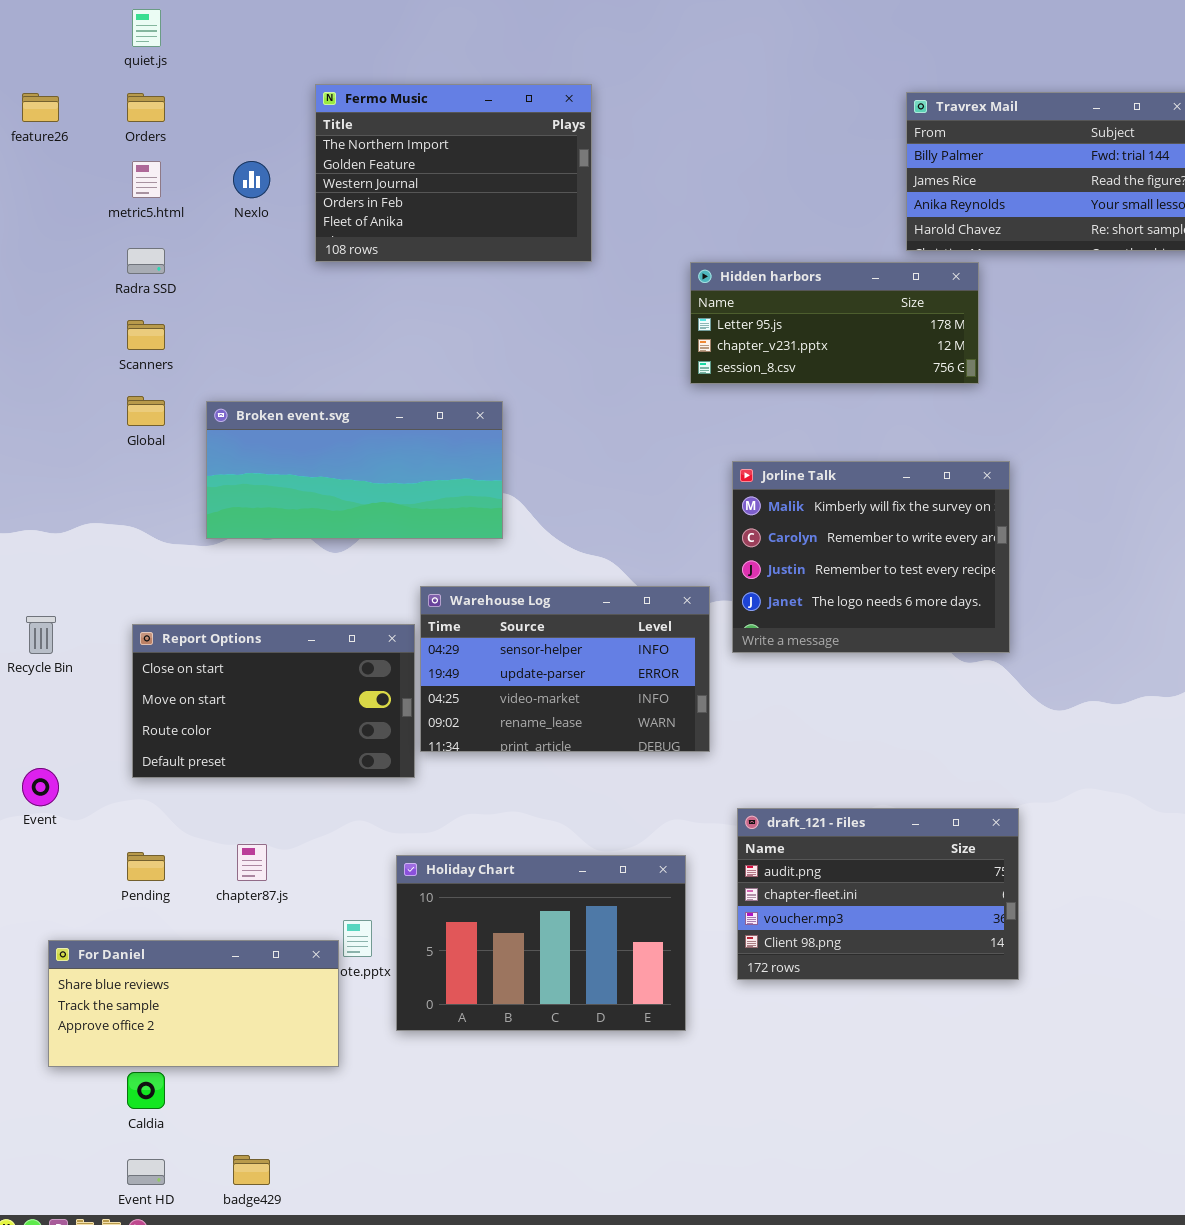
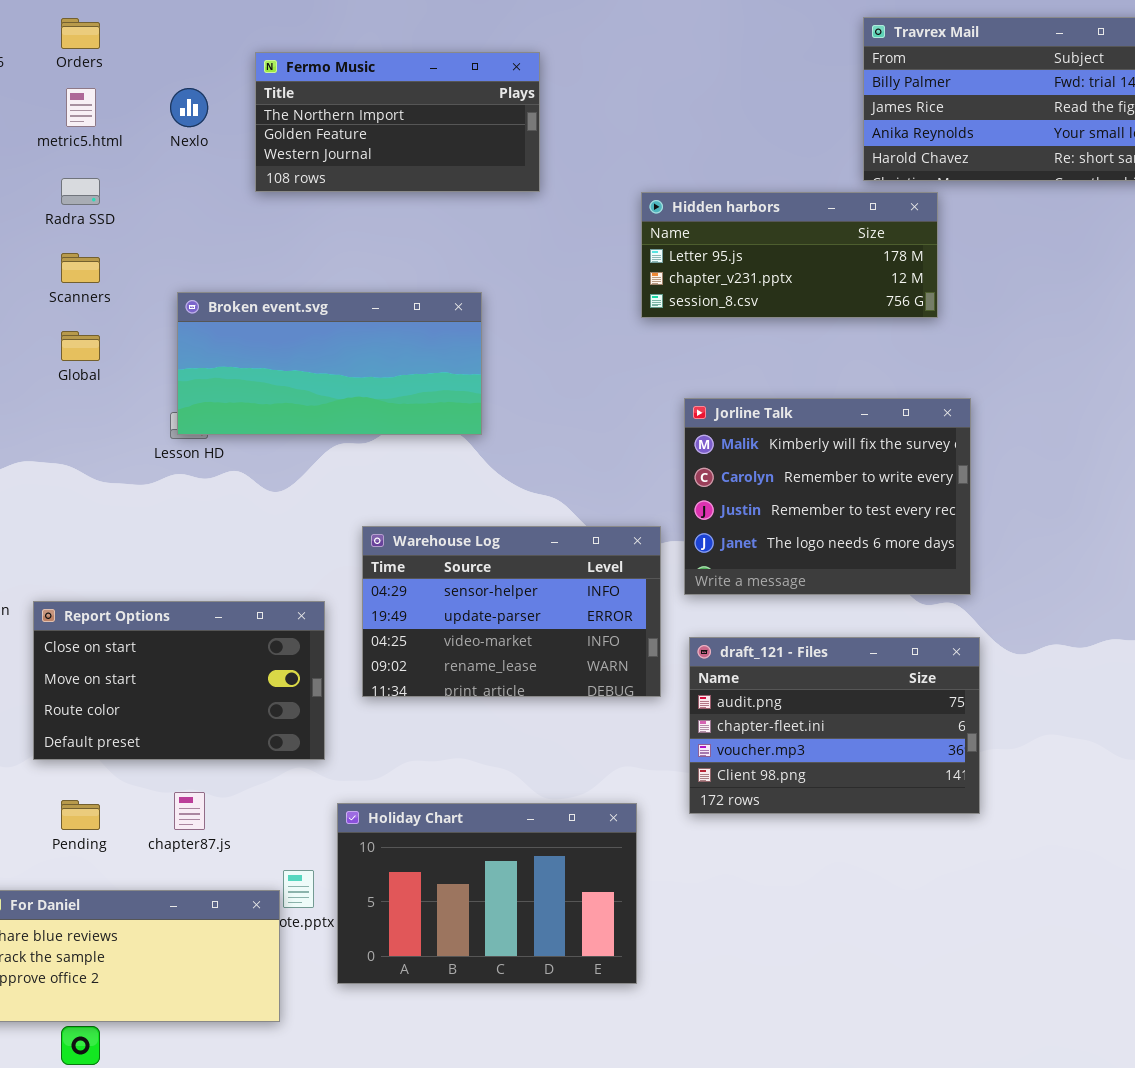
Fermo Music: [315,84,592,262] -> [255,52,540,192], resized
Broken event.svg: [206,401,503,539] -> [177,292,482,435], moved
Report Options: [132,624,415,778] -> [33,601,325,760], moved
draft_121 - Files: [737,808,1019,980] -> [689,637,980,814], moved

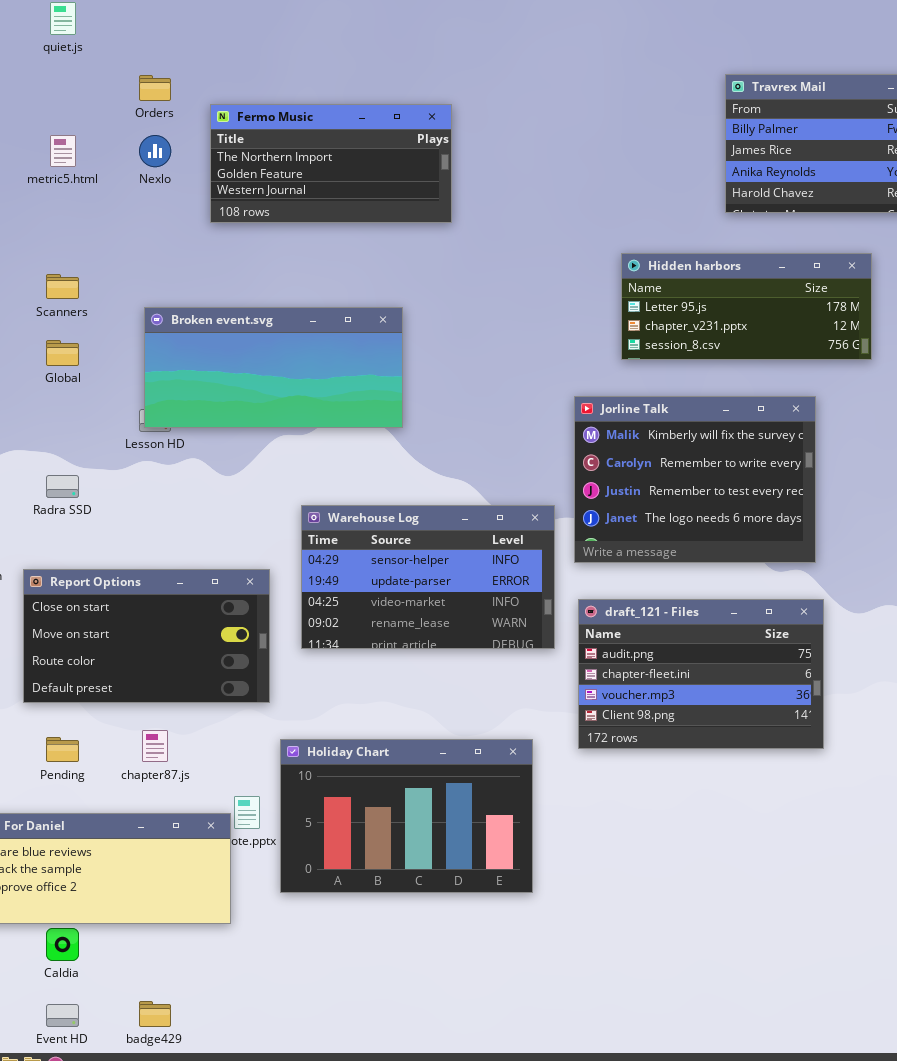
Orders: [61,18,100,49] -> [139,75,171,101], moved
Radra SSD: [61,178,100,205] -> [46,475,79,498], moved
Hidden harbors: [641,192,938,318] -> [621,253,872,360], moved

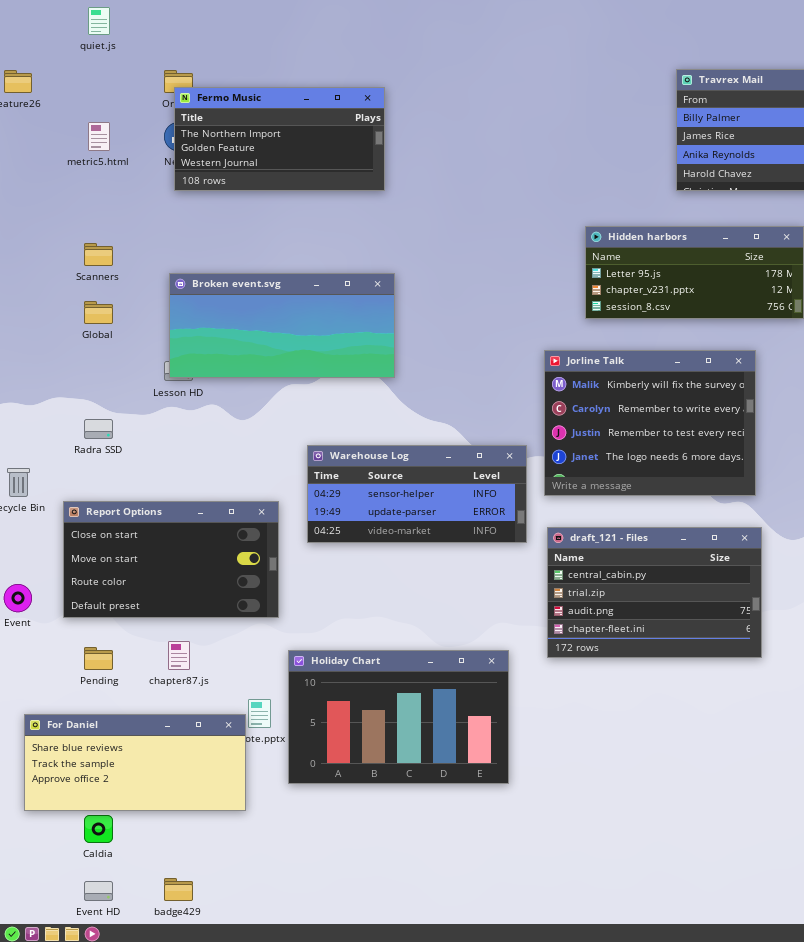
Fermo Music: [210,104,452,223] -> [174,87,385,191], moved
Warehouse Log: [301,505,555,649] -> [307,445,527,543], resized
draft_121 - Files: [578,599,824,749] -> [547,527,762,658], scrolled up 2 rows

